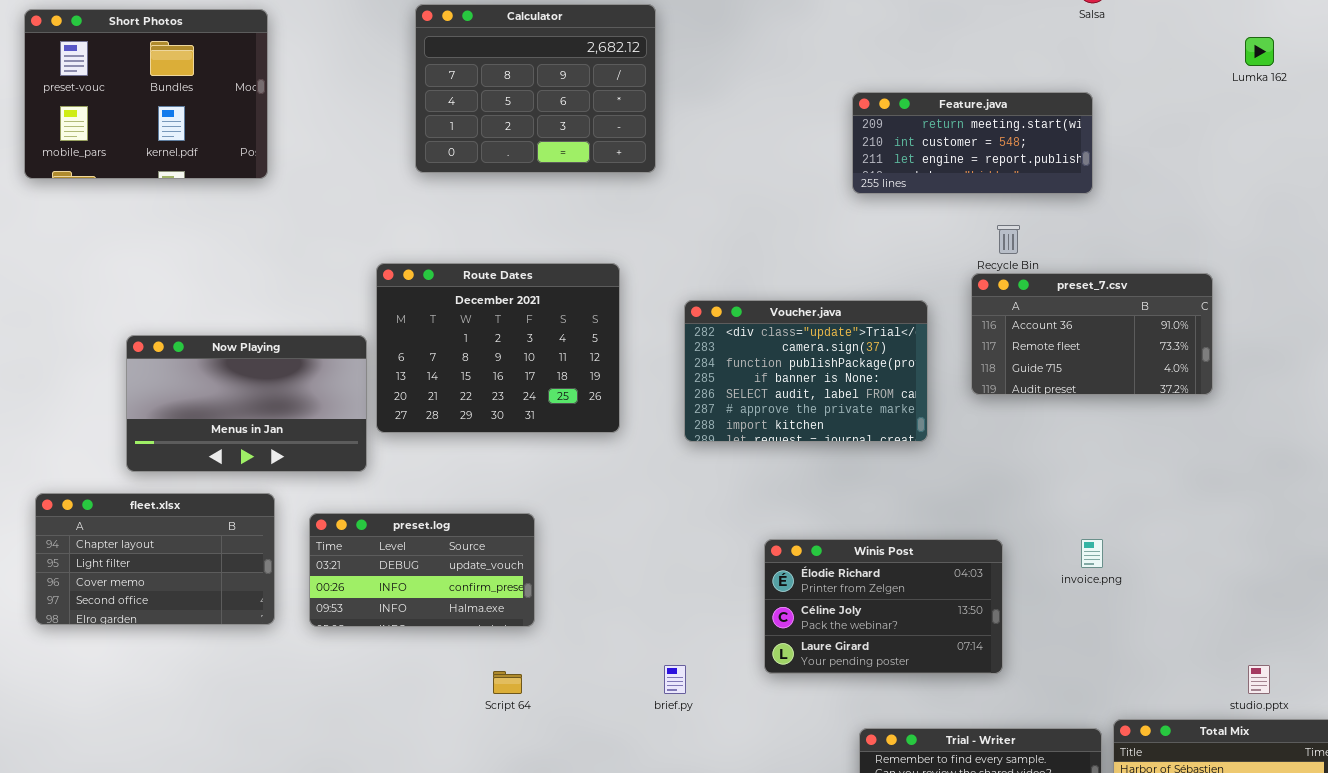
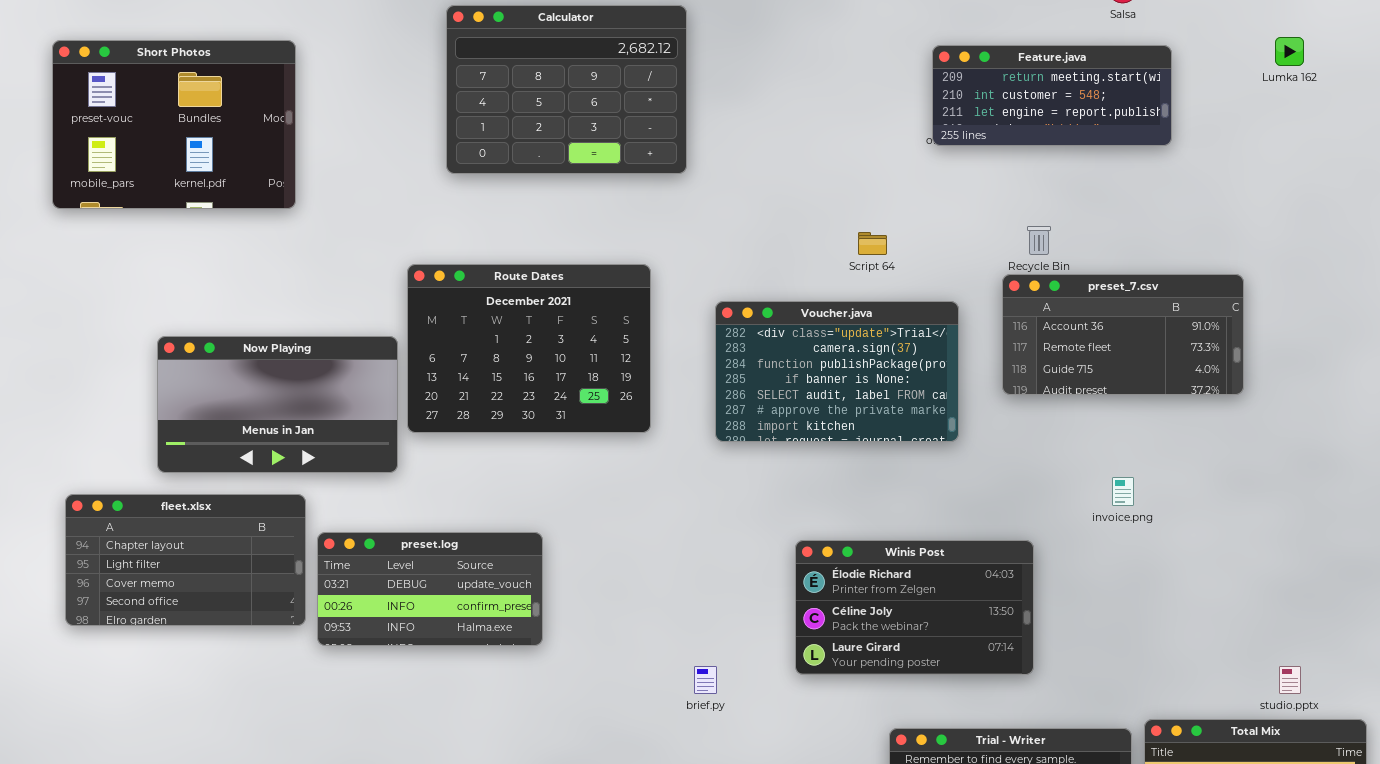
Short Photos: [24,9,268,179] -> [52,40,296,209], moved
Feature.java: [852,92,1093,194] -> [932,45,1172,146], moved
preset.log: [309,513,535,627] -> [317,532,543,646], moved
invoice.png: [1081,539,1103,568] -> [1112,477,1134,506], moved
Script 64: [493,671,522,694] -> [858,232,887,255], moved

